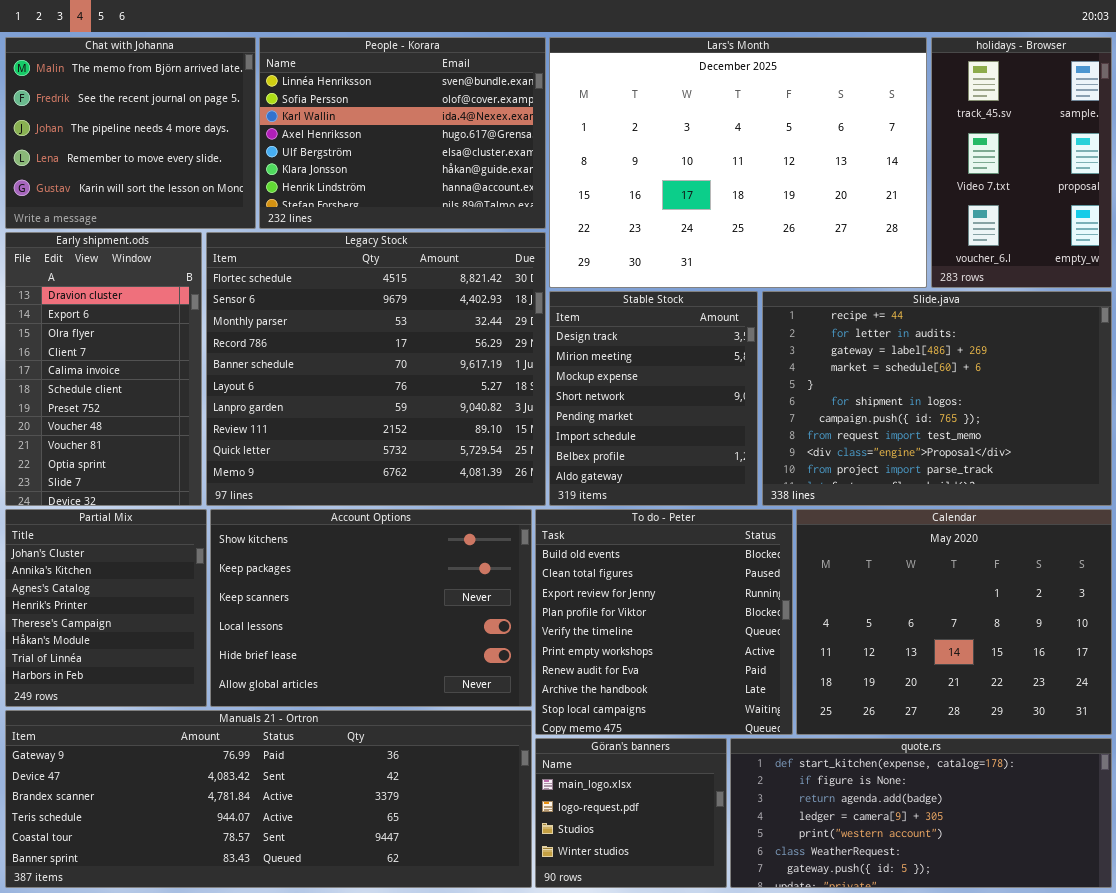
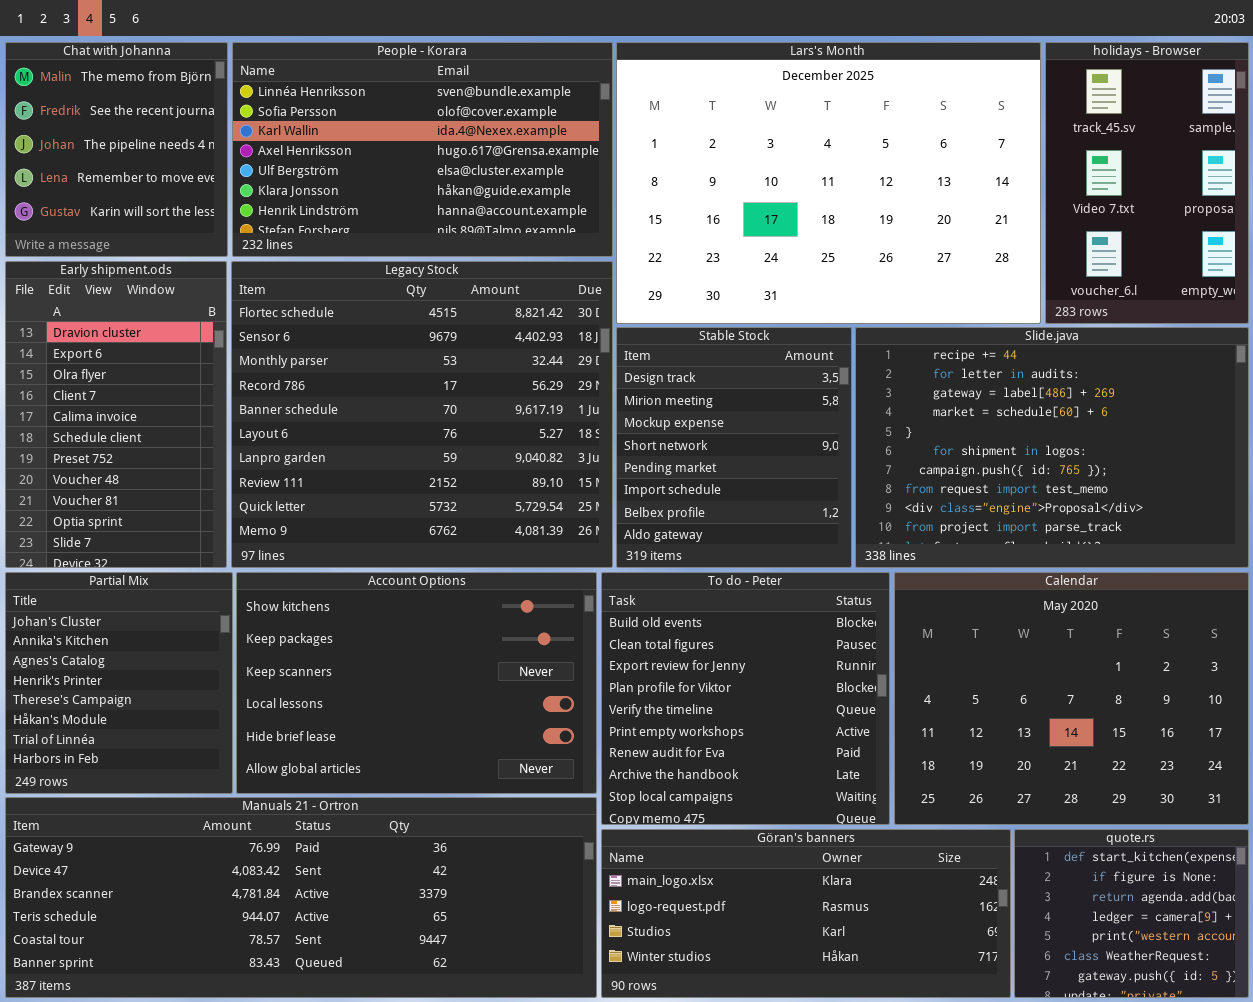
Chat with Johanna: [5,37,256,229] -> [5,42,228,257], resized
People - Korara: [259,37,546,229] -> [232,42,613,257], resized
Göran's banners: [535,738,727,888] -> [601,829,1011,998], resized
quote.rs: [730,738,1112,888] -> [1014,829,1249,998], resized

